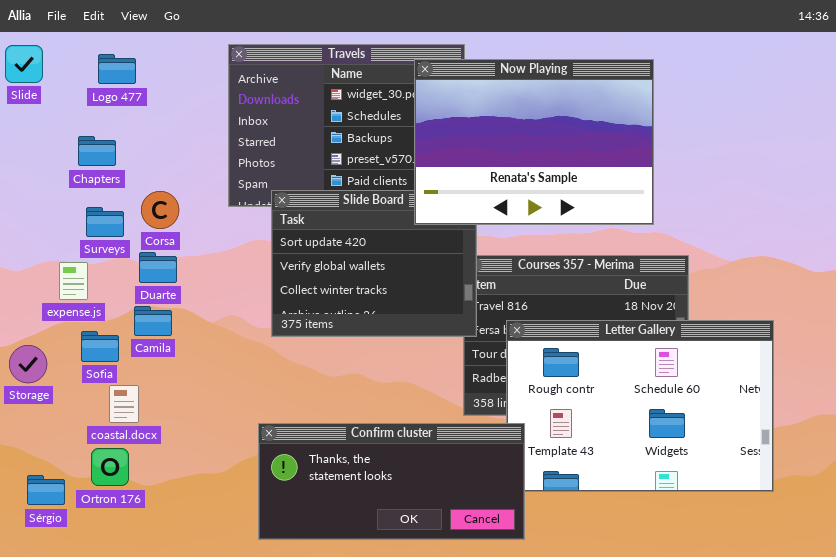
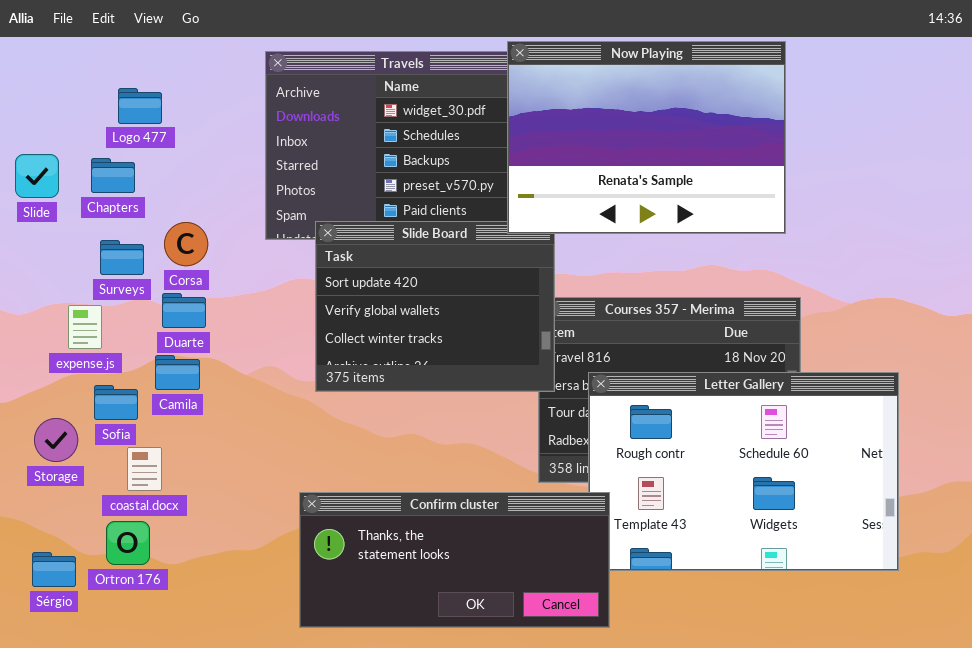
Slide: [5,45,43,83] -> [15,154,59,198], moved
Logo 477: [98,54,136,84] -> [118,88,162,124], moved
Now Playing: [414,59,654,225] -> [507,41,786,234], moved
Storage: [9,345,47,383] -> [34,418,78,462], moved

